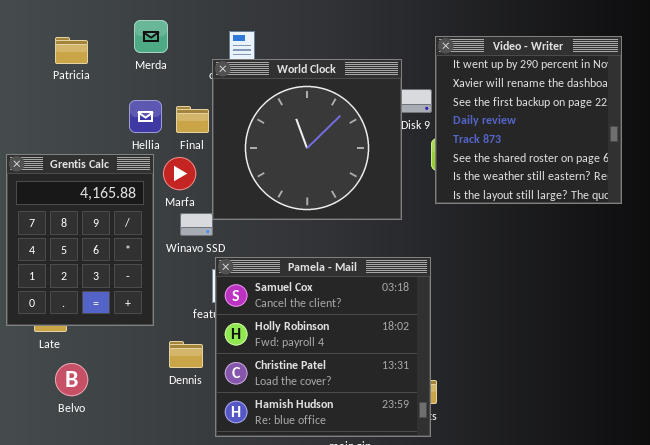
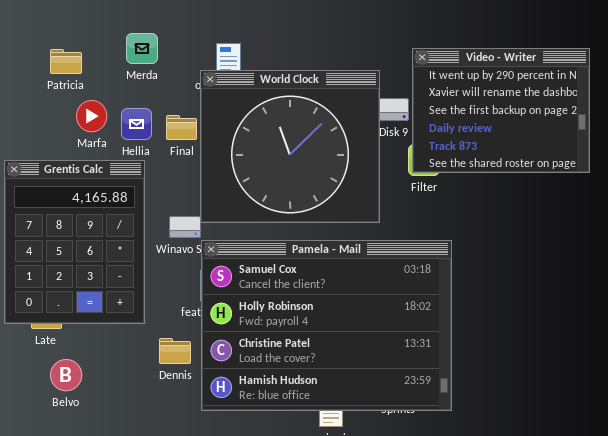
Video - Writer: [435,36,622,204] -> [412,48,590,173], resized
Marfa: [163,157,196,190] -> [76,100,107,132], moved
Pamela - Mail: [215,257,431,437] -> [201,240,452,411], moved, resized

